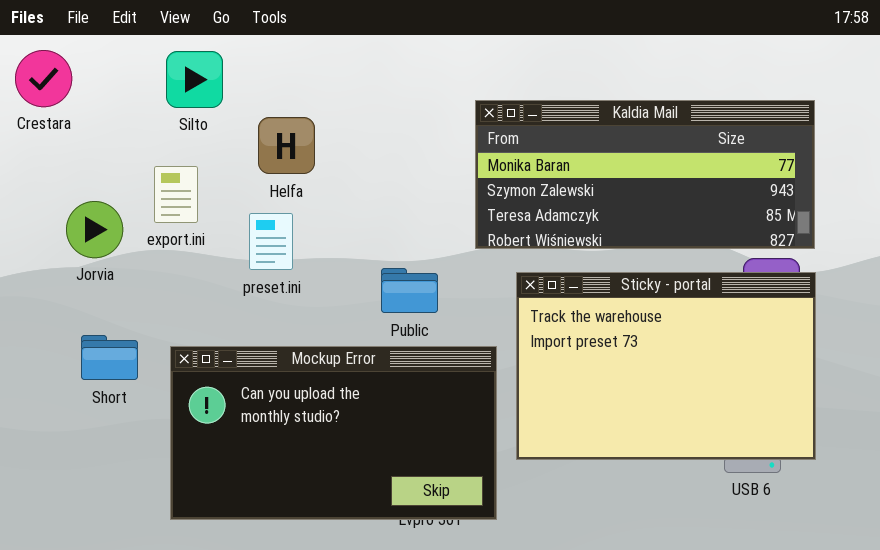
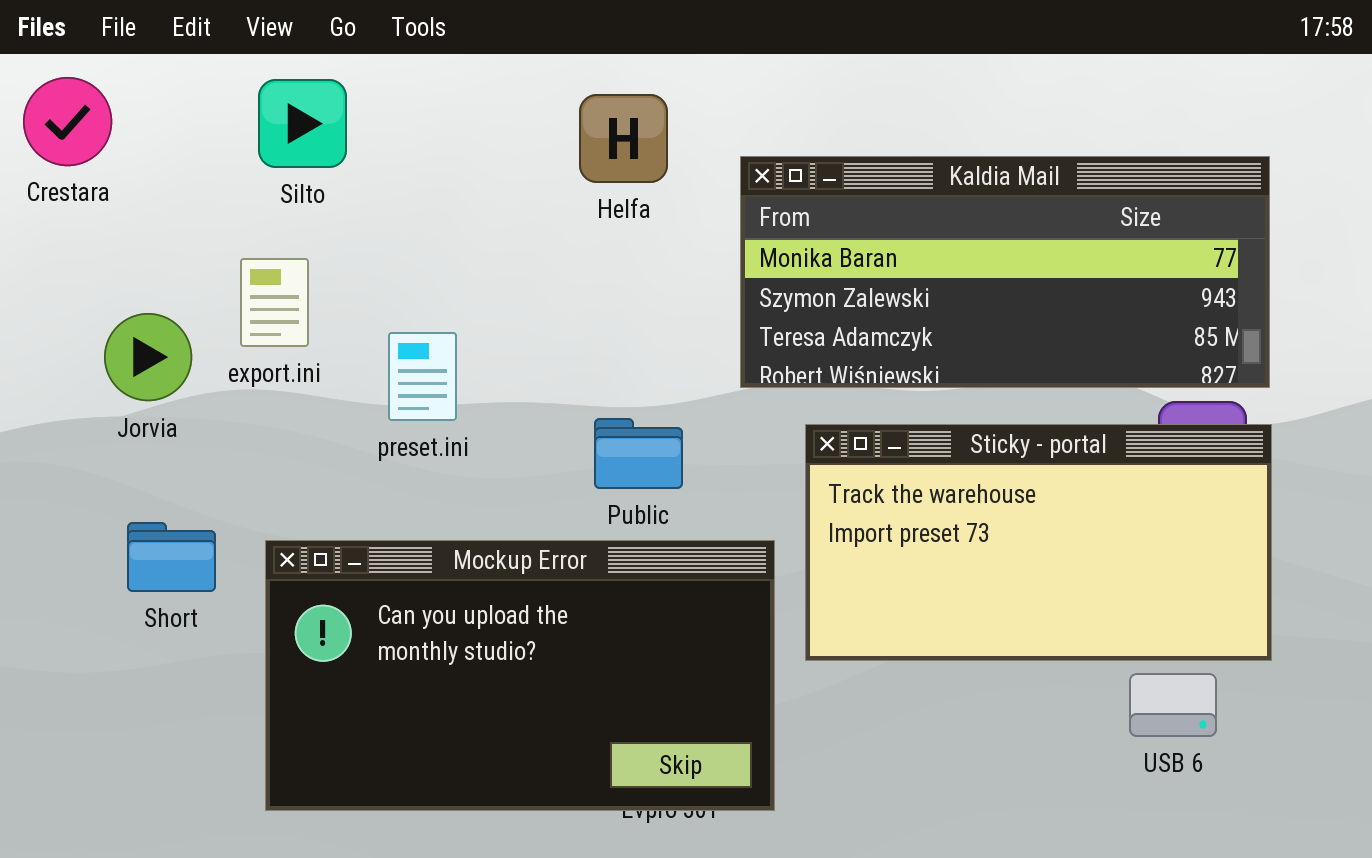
Helfa: [258,117,315,174] -> [579,94,668,183], moved
Sticky - portal: [516,272,816,460] -> [805,424,1272,661], resized

